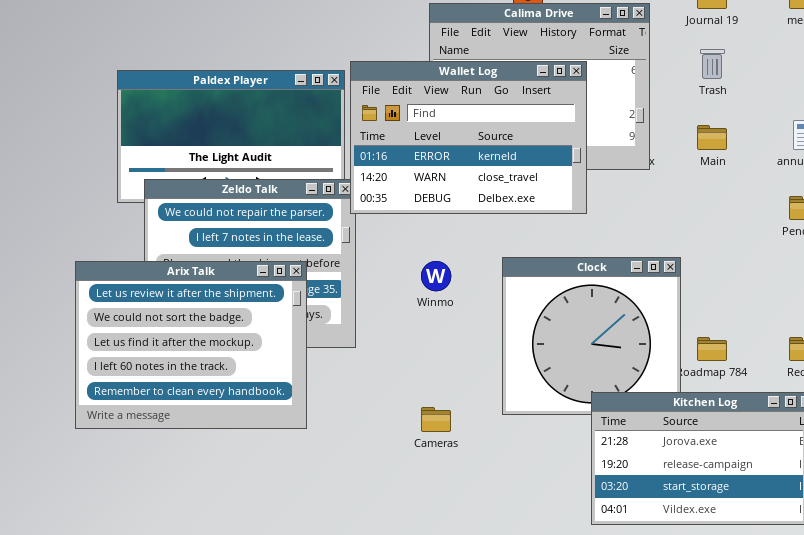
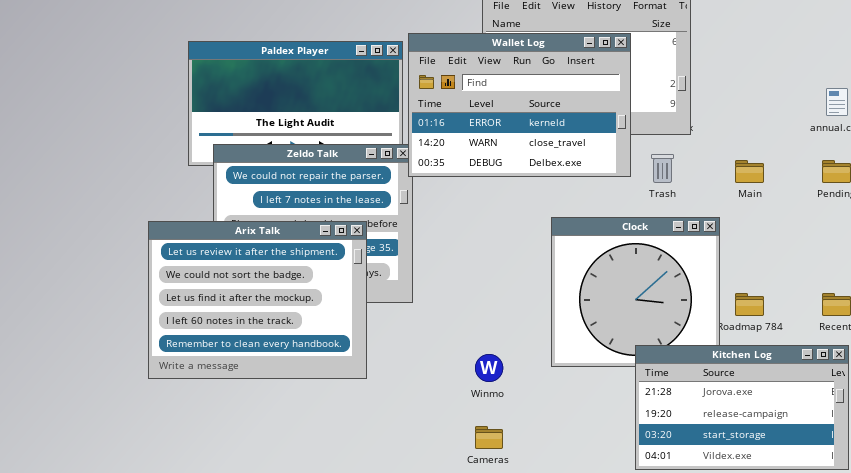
Trash: [700,49,725,79] -> [651,154,674,183], moved
Main: [697,125,727,150] -> [735,160,764,183], moved
Winmo: [421,261,451,291] -> [475,354,503,382], moved
Cameras: [421,407,451,432] -> [475,426,503,449], moved

